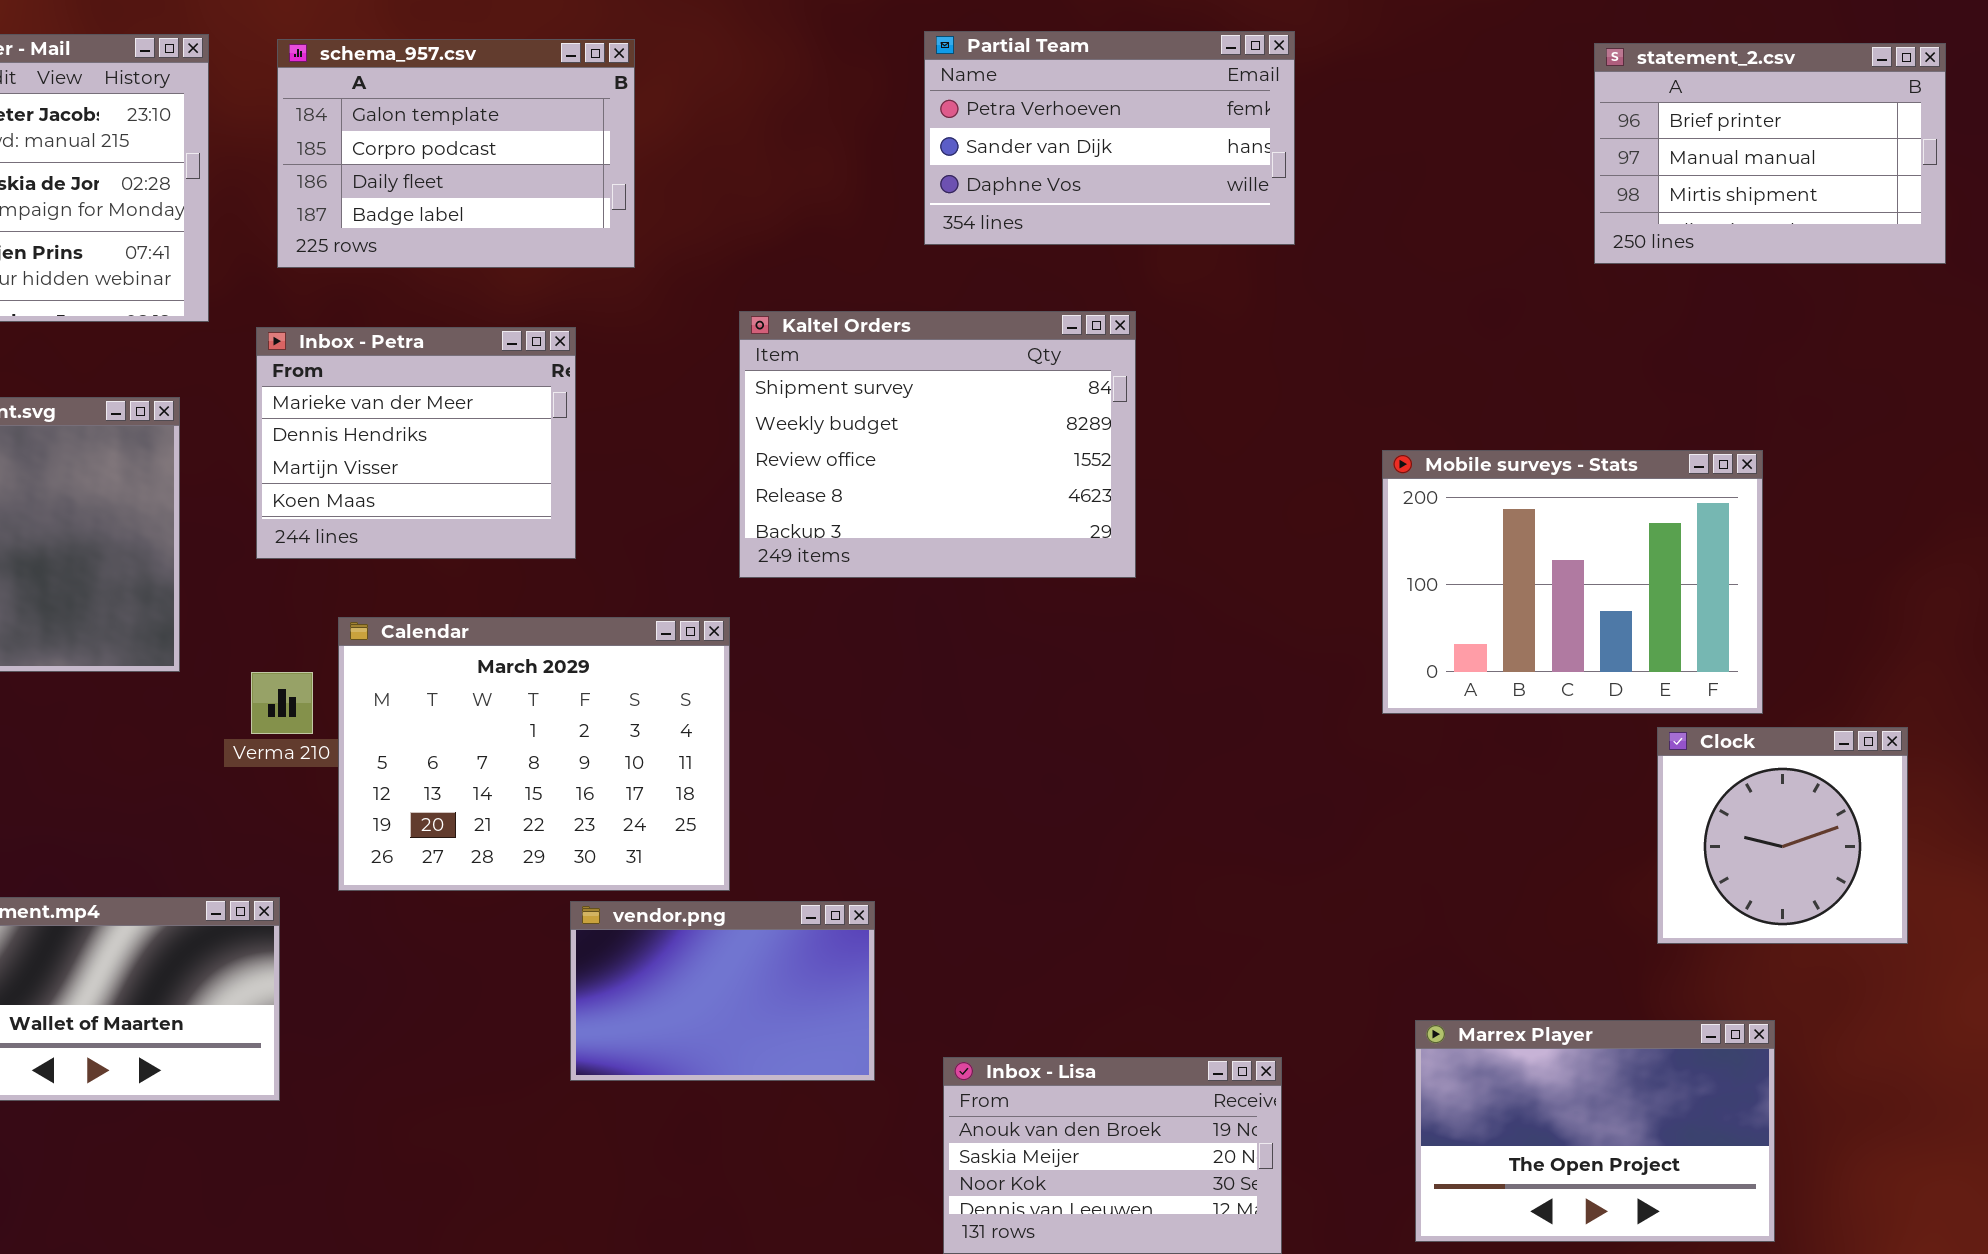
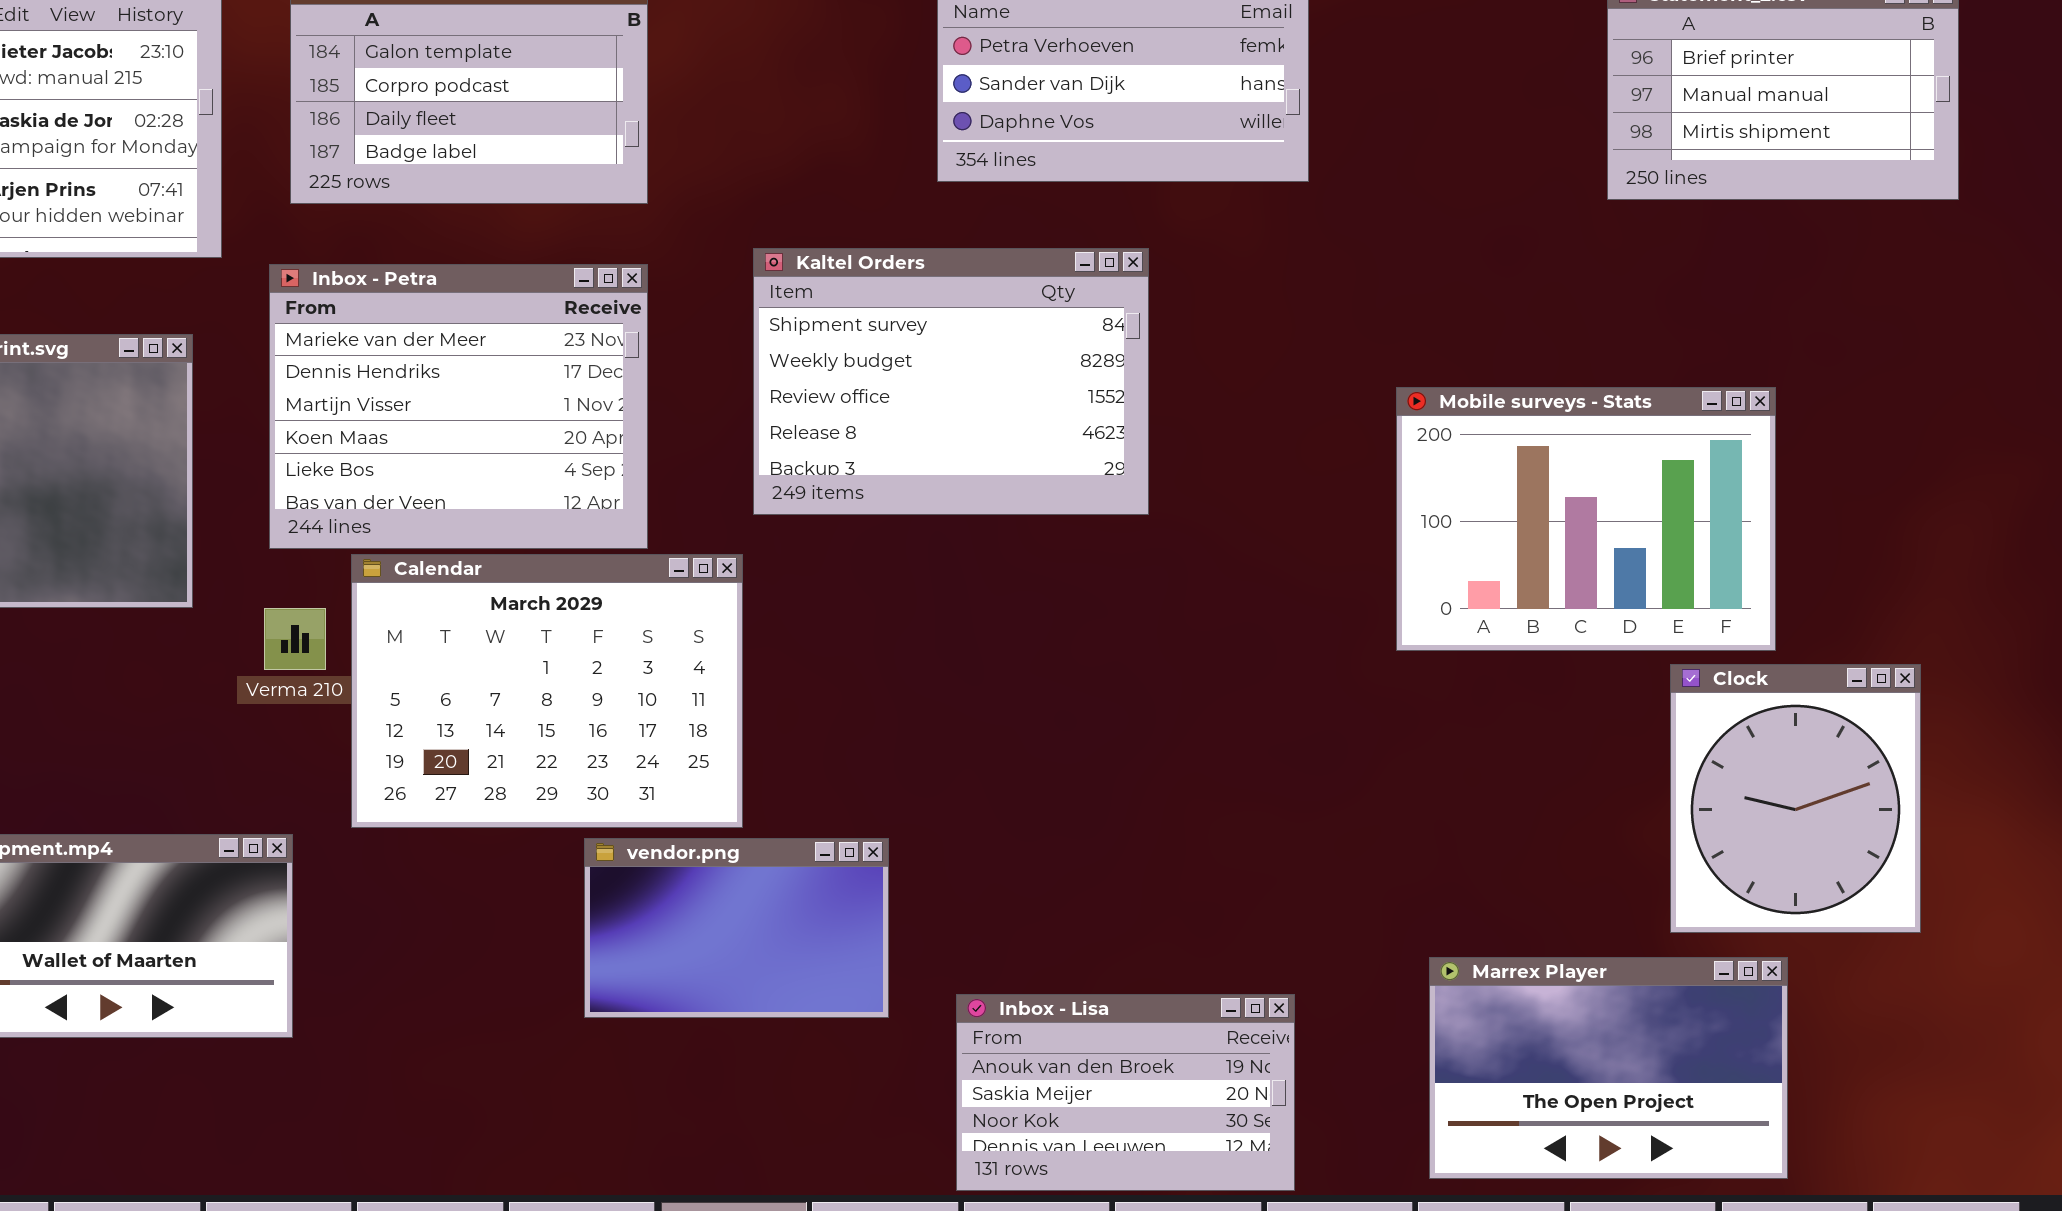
Inbox - Petra: [256,327,576,559] -> [269,264,648,549], resized
Clock: [1657,727,1908,944] -> [1670,664,1921,933], resized

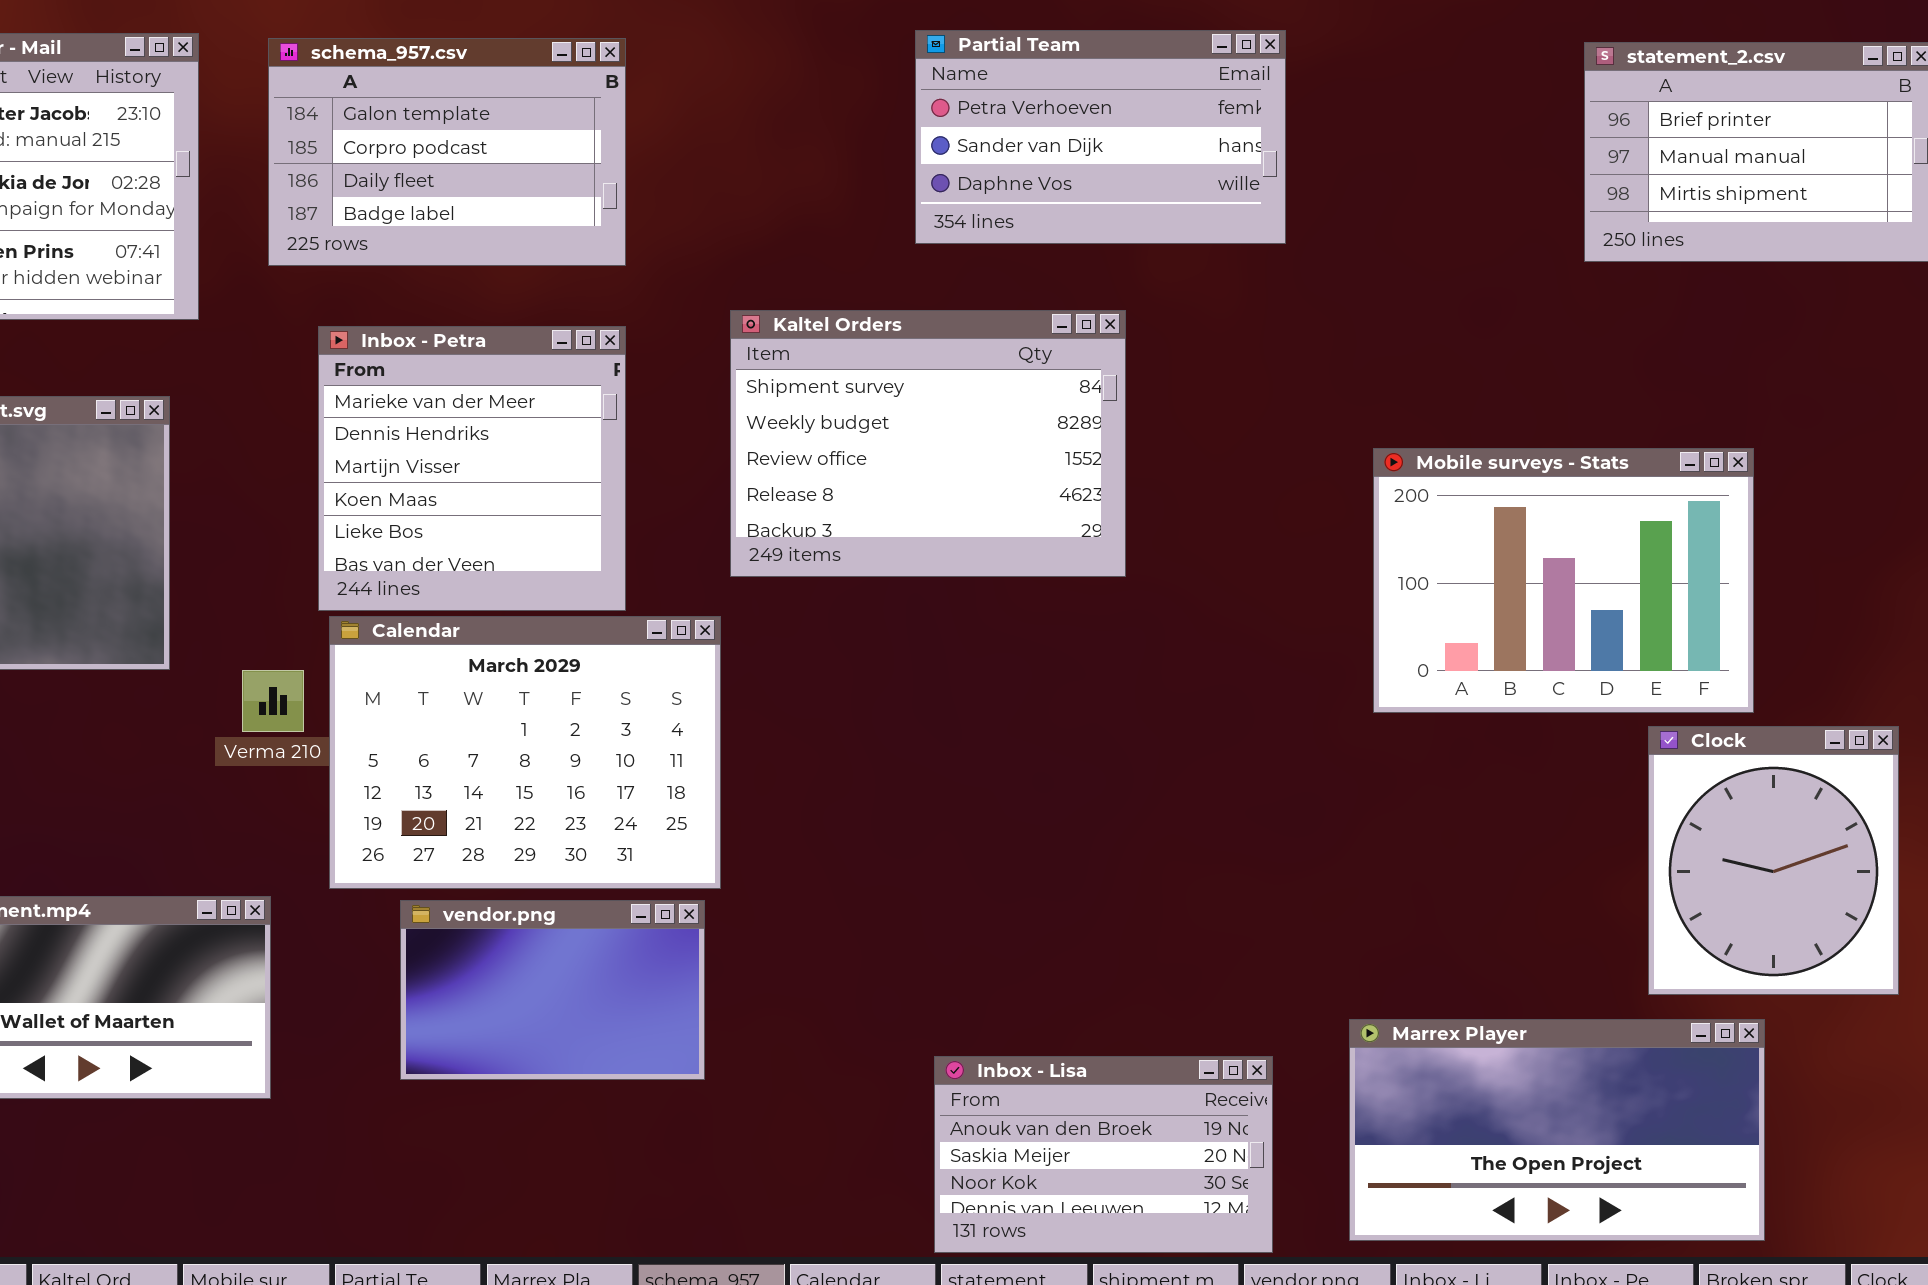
Inbox - Petra: [269,264,648,549] -> [318,326,626,611], resized
vendor.png: [584,838,889,1018] -> [400,900,705,1080], moved
Marrex Player: [1429,957,1788,1179] -> [1349,1019,1765,1241], resized

